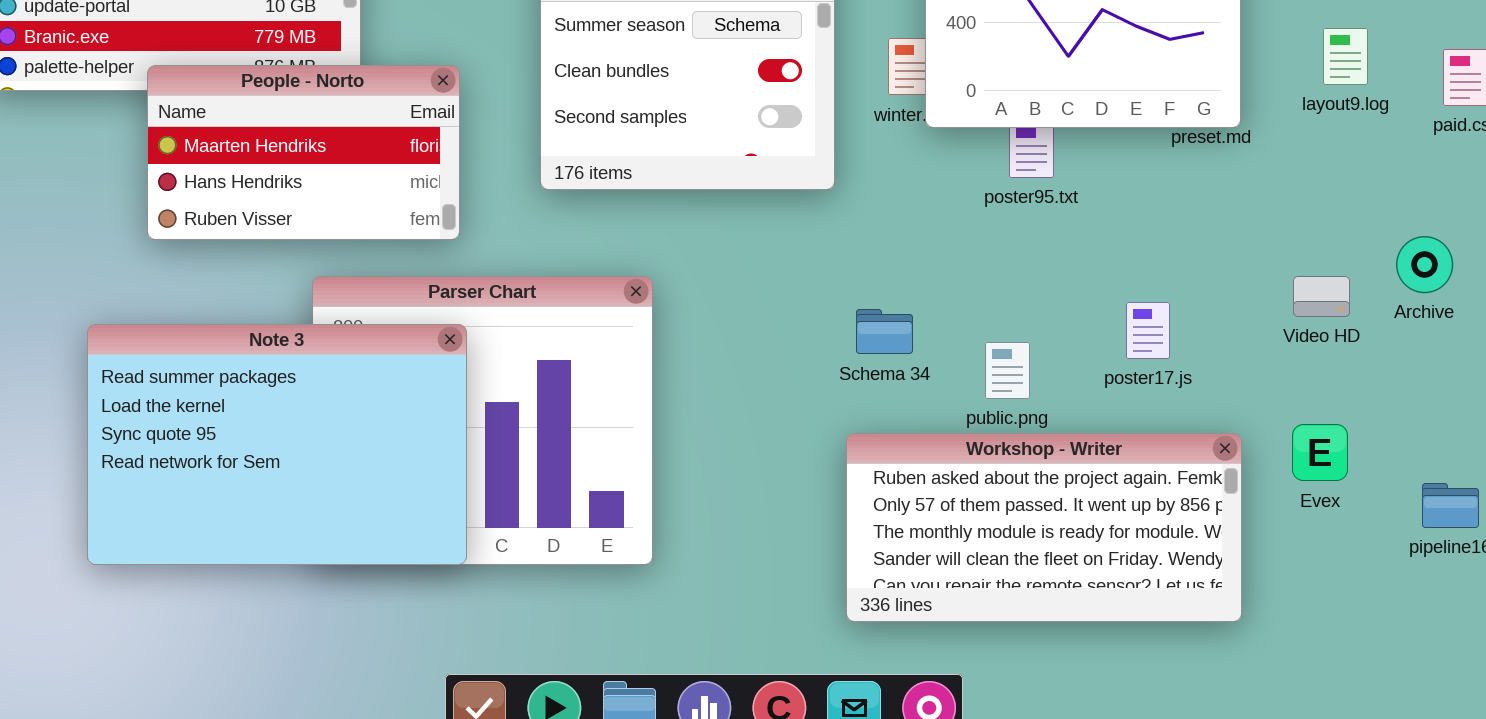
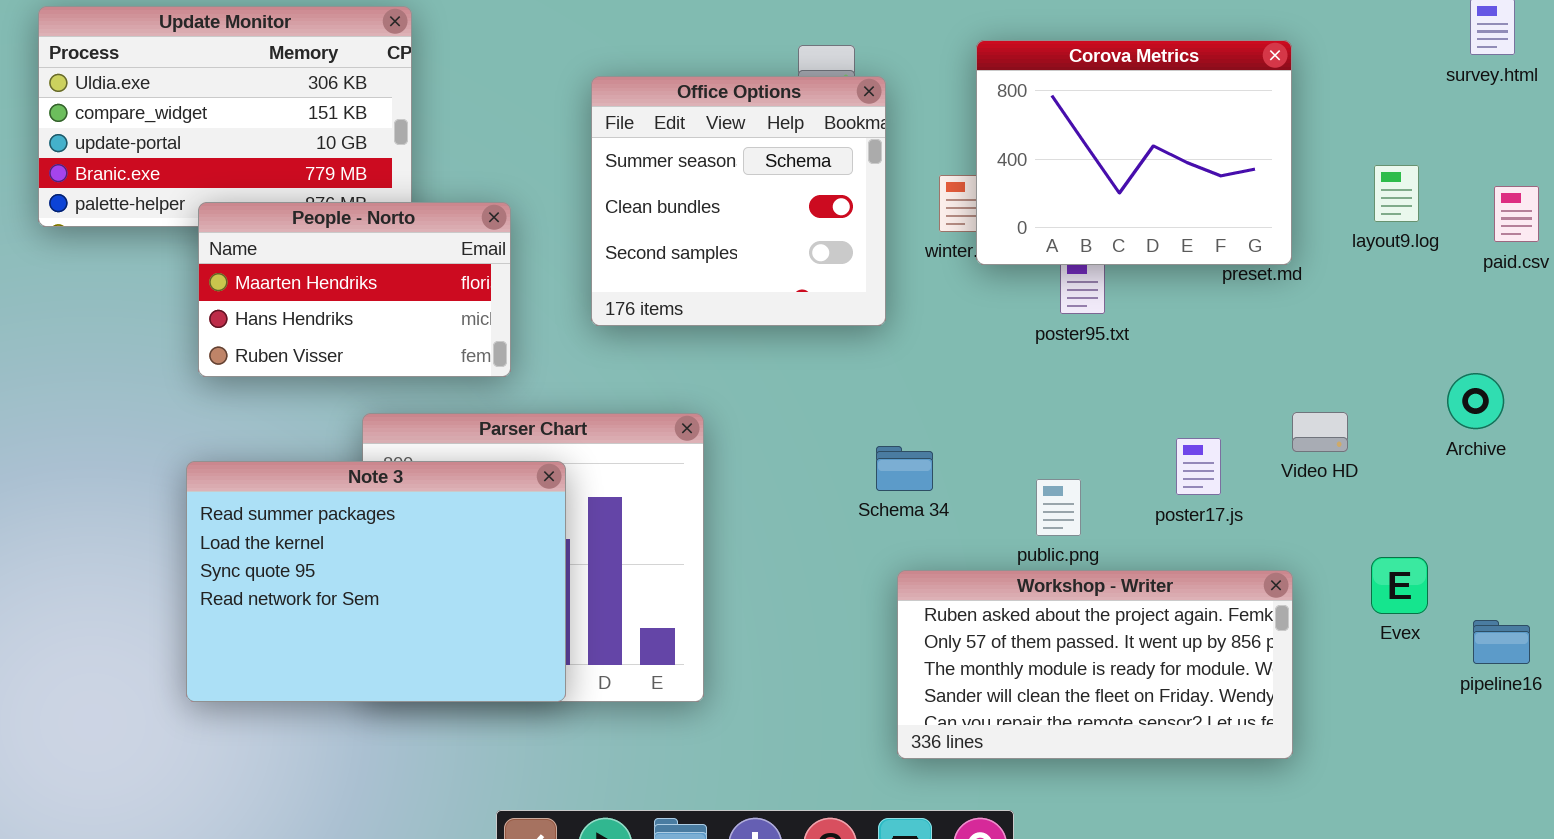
Video HD: [1293,276,1350,317] -> [1292,412,1348,452], moved
Schema 34: [856,309,913,354] -> [876,446,933,491], moved
Note 3: [87,324,467,565] -> [186,461,566,702], moved
Evex: [1292,424,1348,481] -> [1371,557,1428,614], moved

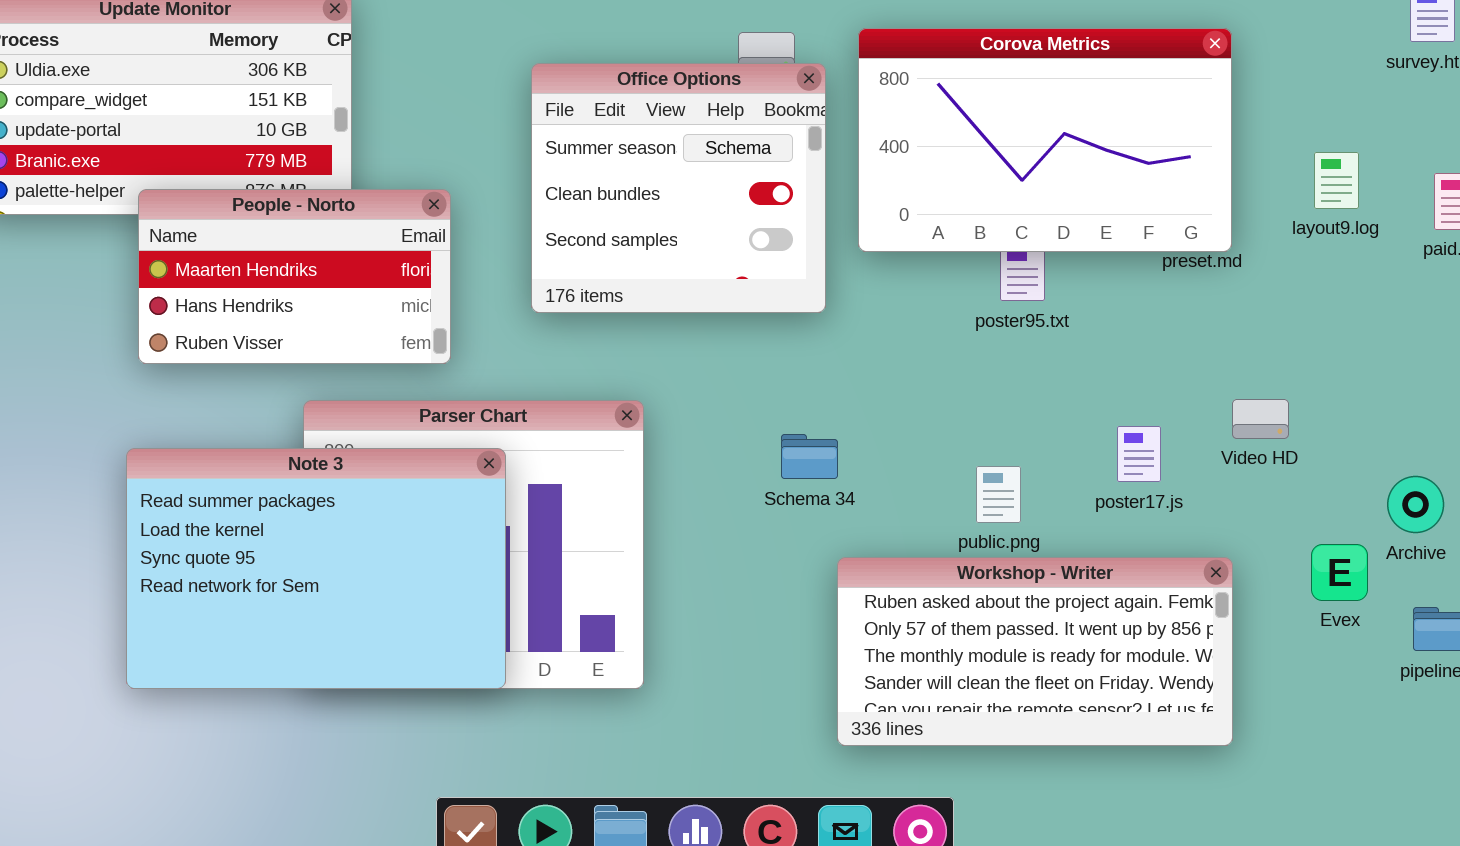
Corova Metrics: [976,40,1292,265] -> [858,28,1232,252], resized
Archive: [1447,373,1504,429] -> [1387,476,1444,533], moved
Schema 34: [876,446,933,491] -> [781,434,838,479], moved

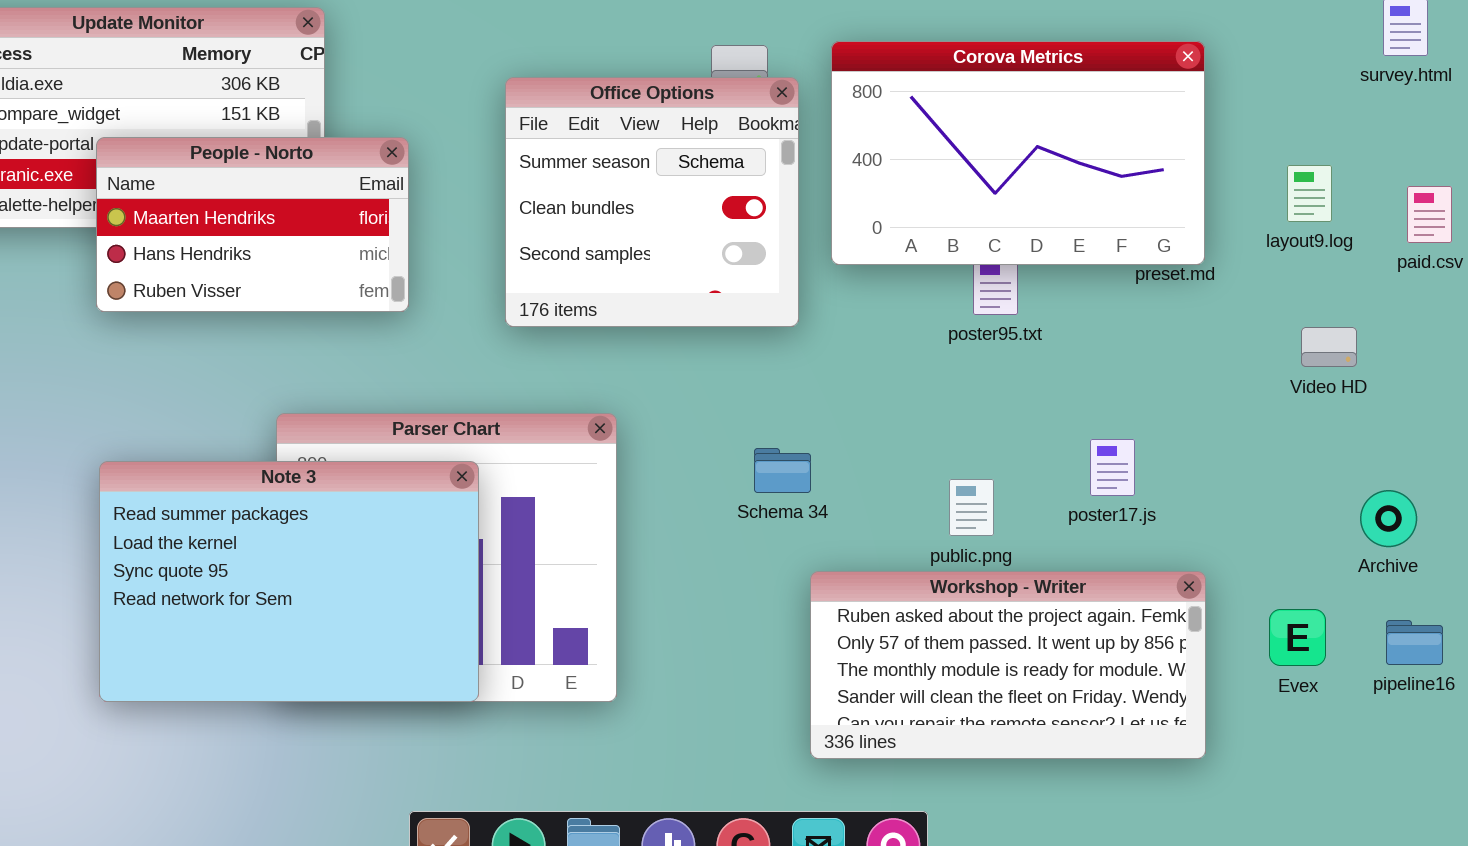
People - Norto: [138,189,451,364] -> [96,137,409,312], moved
Video HD: [1232,399,1289,439] -> [1301,327,1357,367], moved
Evex: [1311,544,1368,601] -> [1269,609,1326,666], moved

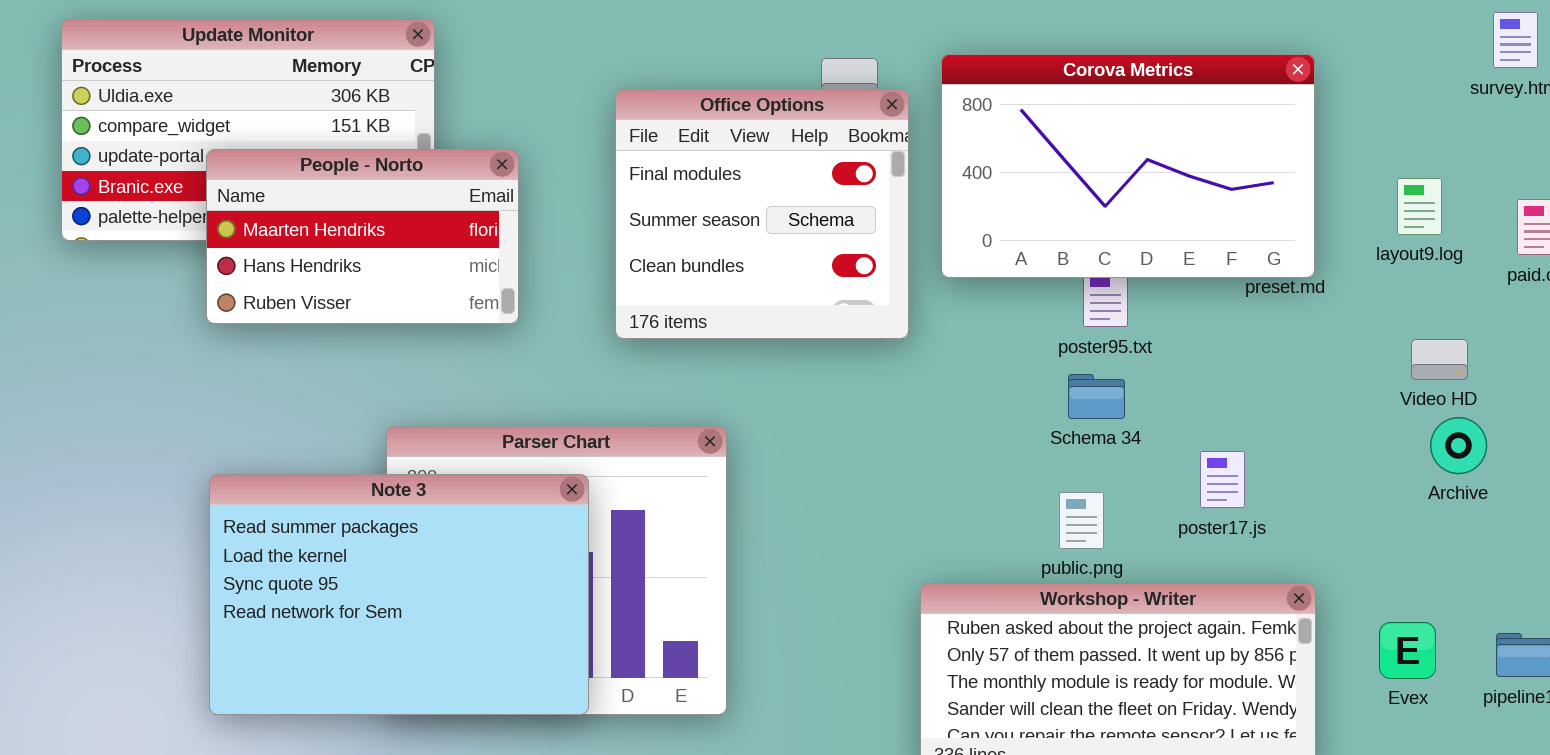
Office Options: [505,77,799,327] -> [615,89,909,339], scrolled up 1 row
Schema 34: [754,448,811,493] -> [1068,374,1125,419], moved
Archive: [1360,490,1417,547] -> [1430,417,1487,474], moved

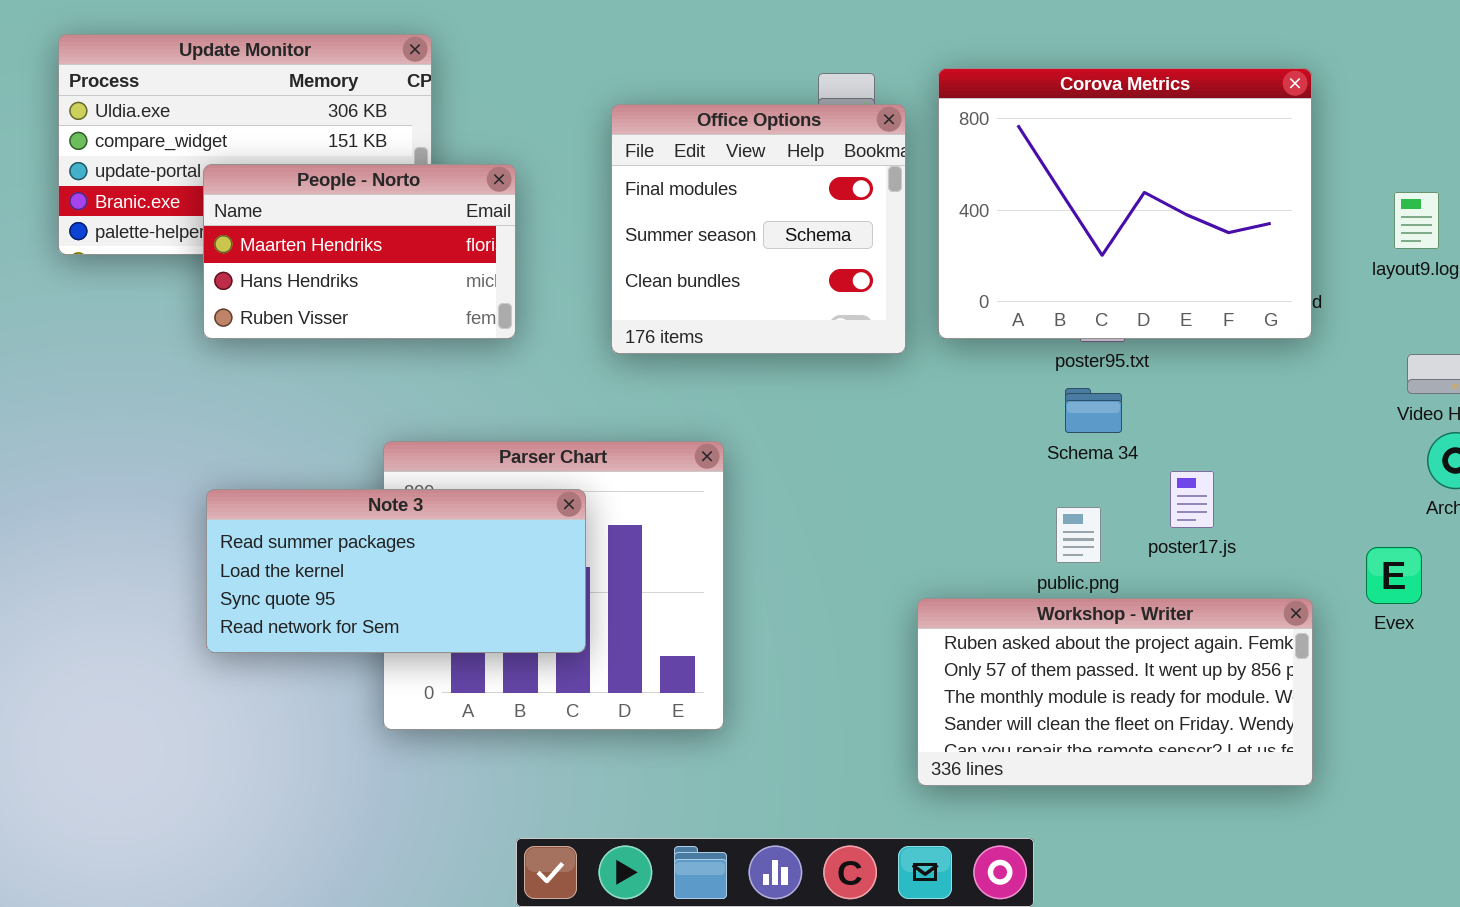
Corova Metrics: [941,54,1315,278] -> [938,68,1312,339], resized
poster17.js: [1200,451,1245,508] -> [1170,471,1214,528], moved
Note 3: [209,474,589,715] -> [206,489,586,653], resized
Evex: [1379,622,1436,679] -> [1366,547,1422,604], moved

